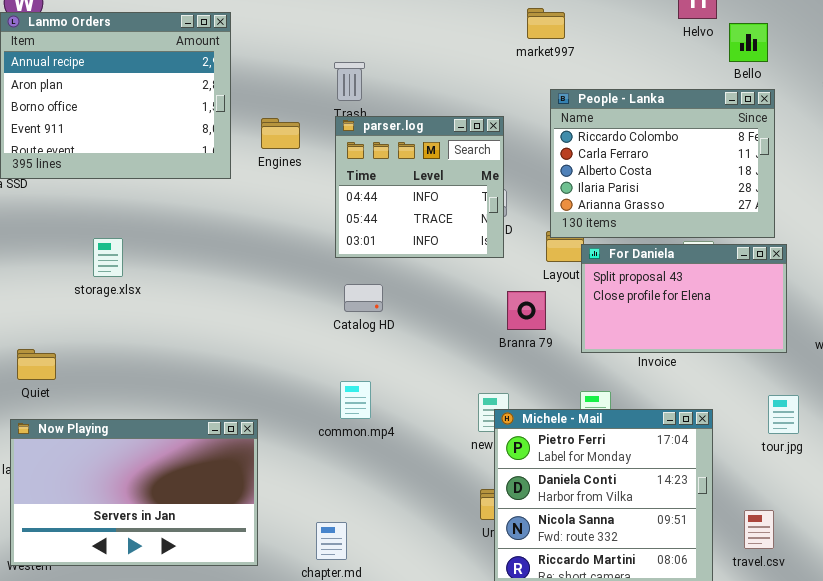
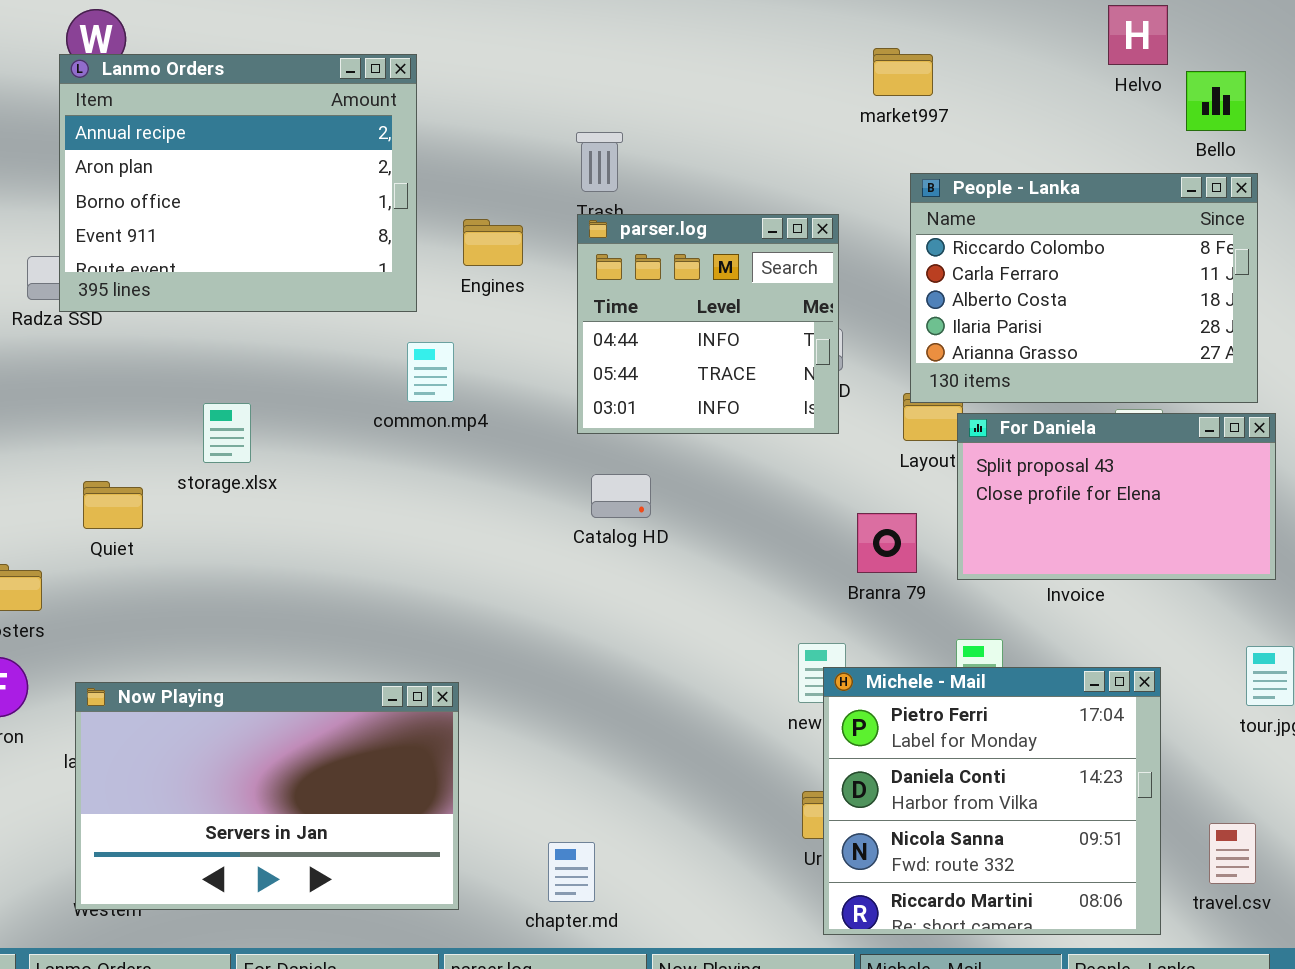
Branra 79: [507,291,546,330] -> [857,513,917,573], moved
Quiet: [17,349,56,380] -> [83,481,143,529], moved
common.mp4: [340,381,371,419] -> [407,342,454,402], moved

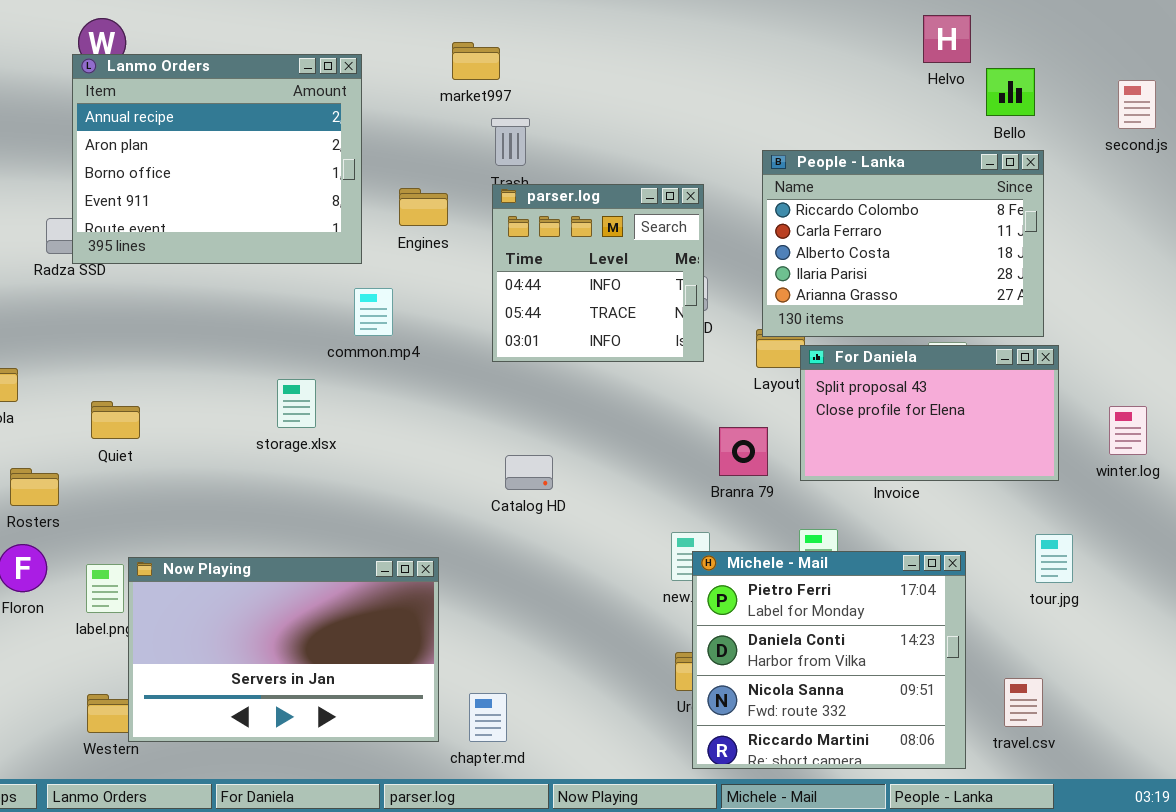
market997: [873,48,933,96] -> [452,42,500,80], moved
storage.xlsx: [203,403,251,463] -> [277,379,316,428], moved
Catalog HD: [591,474,651,518] -> [505,455,553,490], moved
Now Playing: [75,682,459,910] -> [128,557,439,742], moved

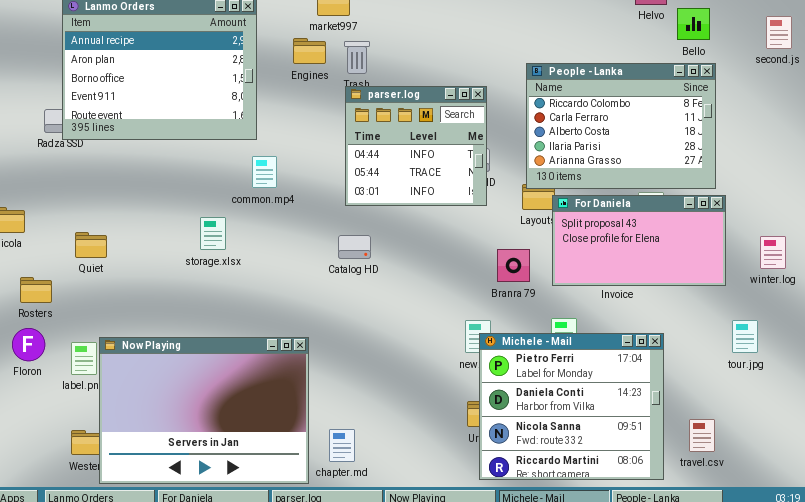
Engines: [399,188,448,226] -> [293,38,326,64], moved
Catalog HD: [505,455,553,490] -> [338,235,371,259], moved
tour.jpg: [1035,534,1073,583] -> [732,320,758,353], moved
Now Playing: [128,557,439,742] -> [99,337,309,484], resized

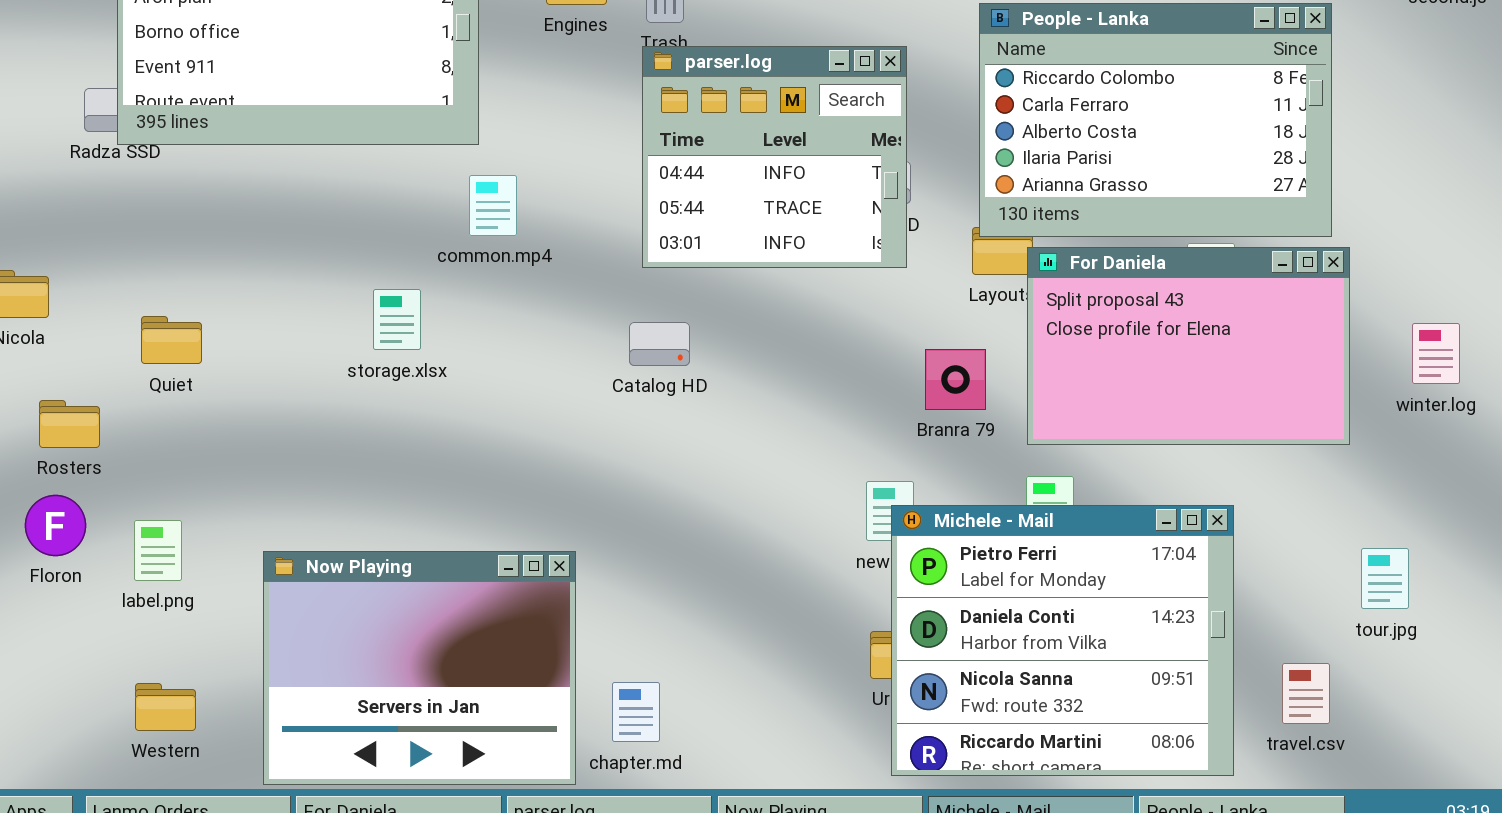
For Daniela: [552,195,726,286] -> [1027,247,1350,445], resized
tour.jpg: [732,320,758,353] -> [1361,548,1409,609], moved
Now Playing: [99,337,309,484] -> [263,551,576,785], resized

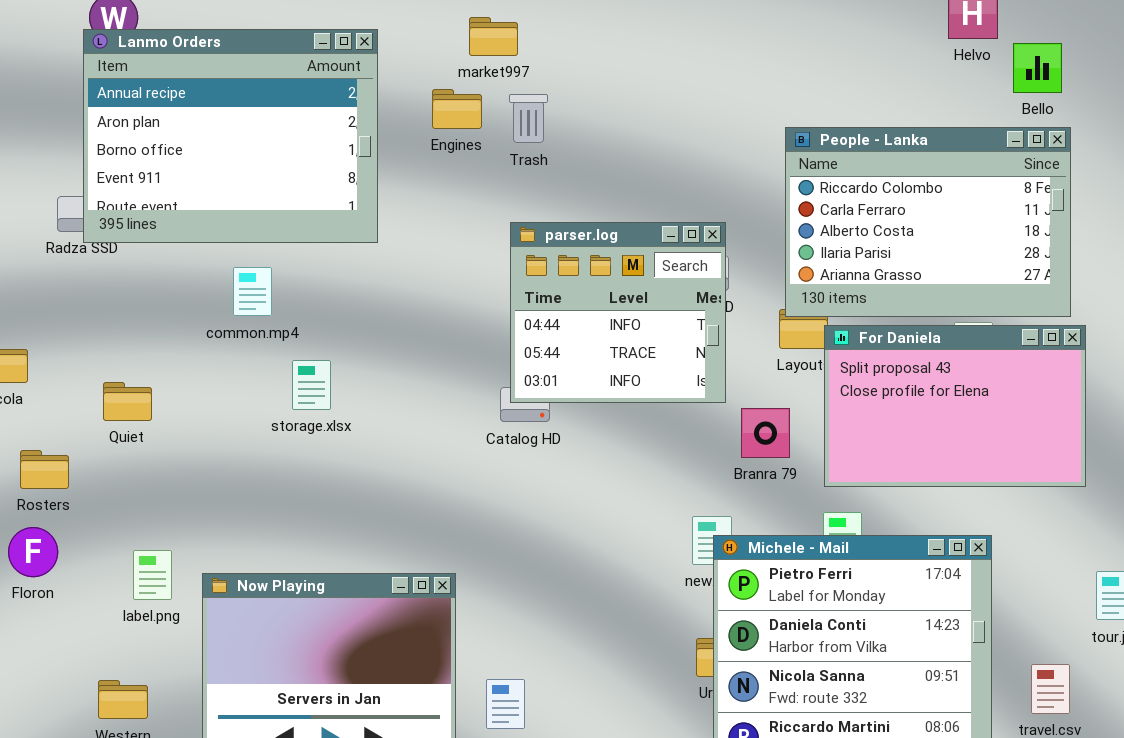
parser.log: [642,46,907,268] -> [510,222,726,403], moved
common.mp4: [469,175,517,236] -> [233,267,272,316], moved
label.png: [134,520,182,581] -> [133,550,172,600], moved

